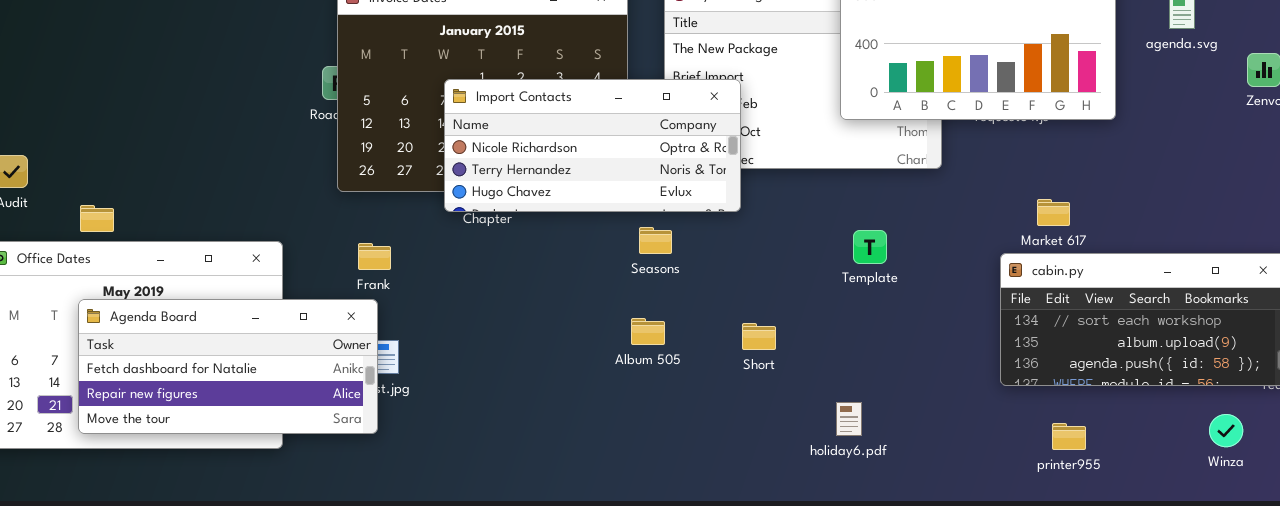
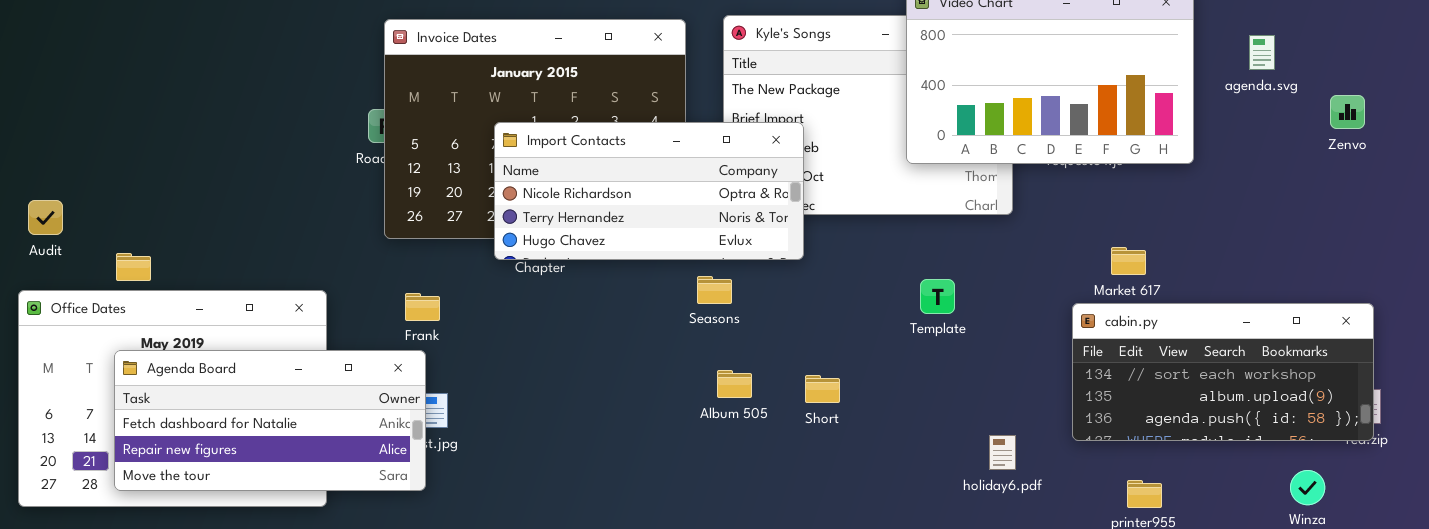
Album 505: [631,318,665,345] -> [717,370,752,398], moved
holiday6.pdf: [836,402,862,436] -> [989,435,1016,470], moved

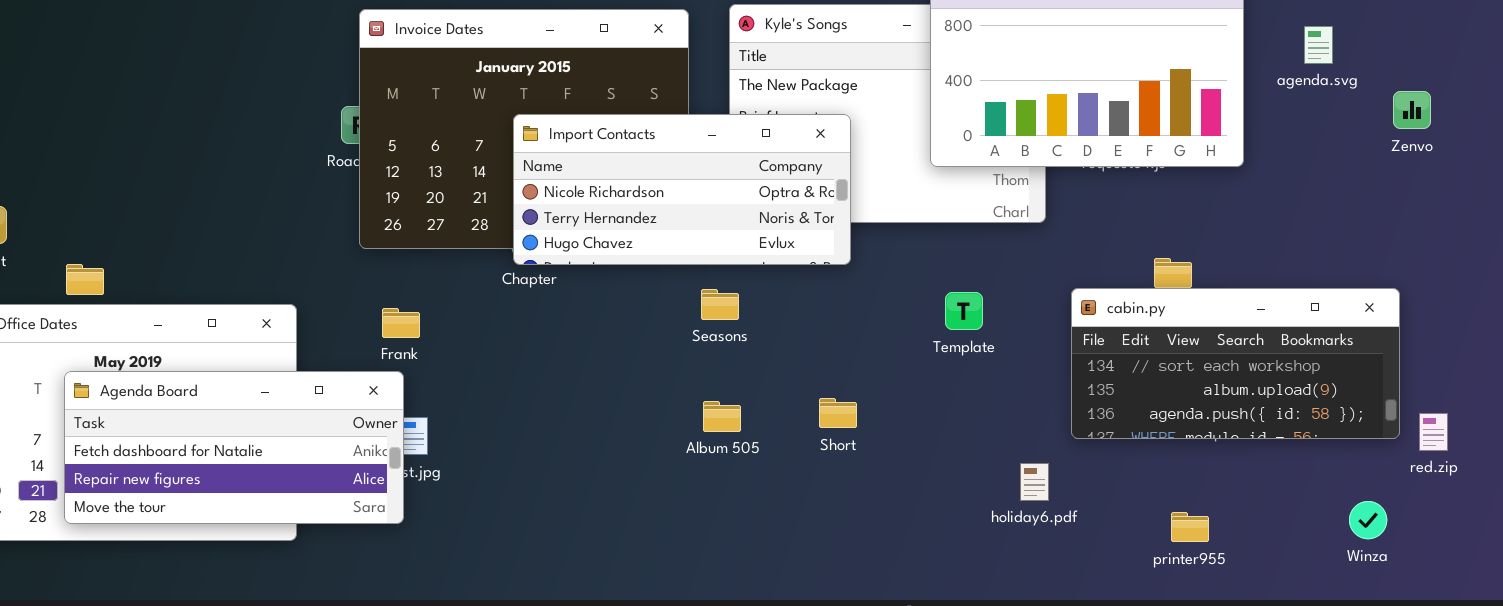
Import Contacts: [494,122,804,260] -> [513,114,851,265], moved
cabin.py: [1072,303,1374,441] -> [1071,288,1400,439], moved
Album 505: [717,370,752,398] -> [703,401,741,432], moved

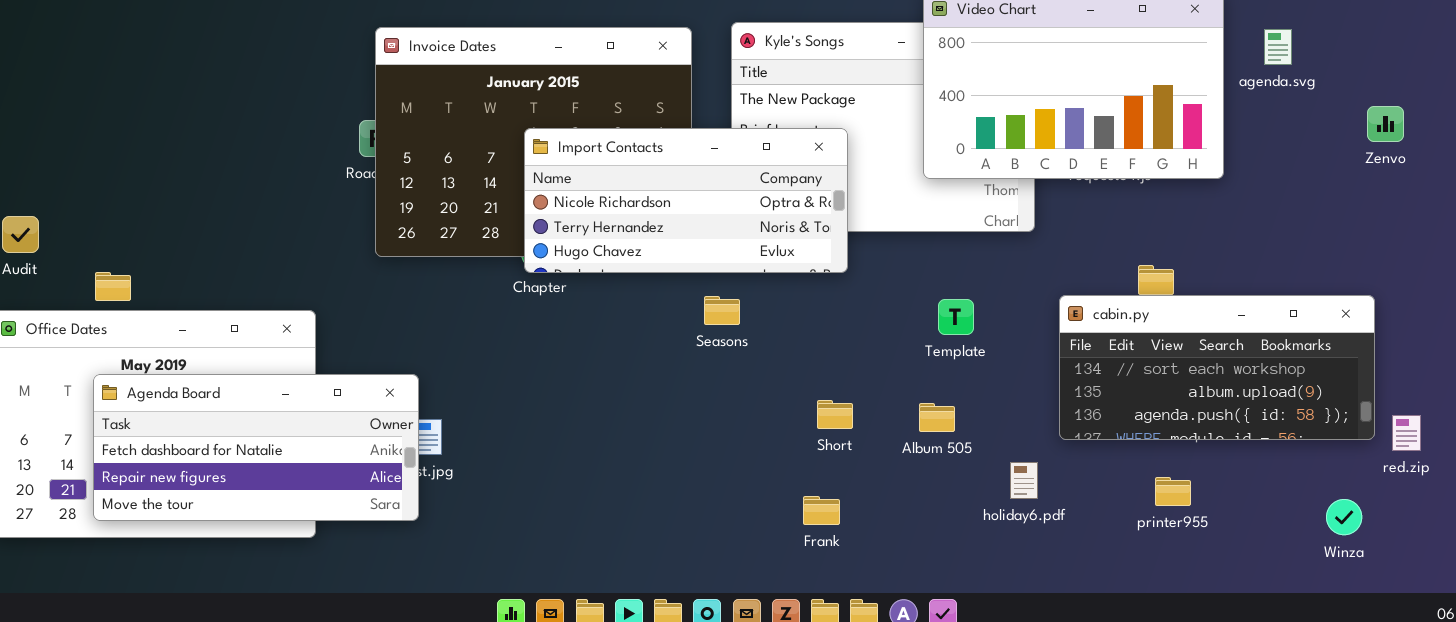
agenda.svg: [1304,26,1333,64] -> [1264,29,1292,65], moved
Frank: [382,308,420,338] -> [803,496,840,525], moved
Album 505: [703,401,741,432] -> [919,403,955,432], moved
printer955: [1171,512,1209,542] -> [1155,477,1191,506], moved

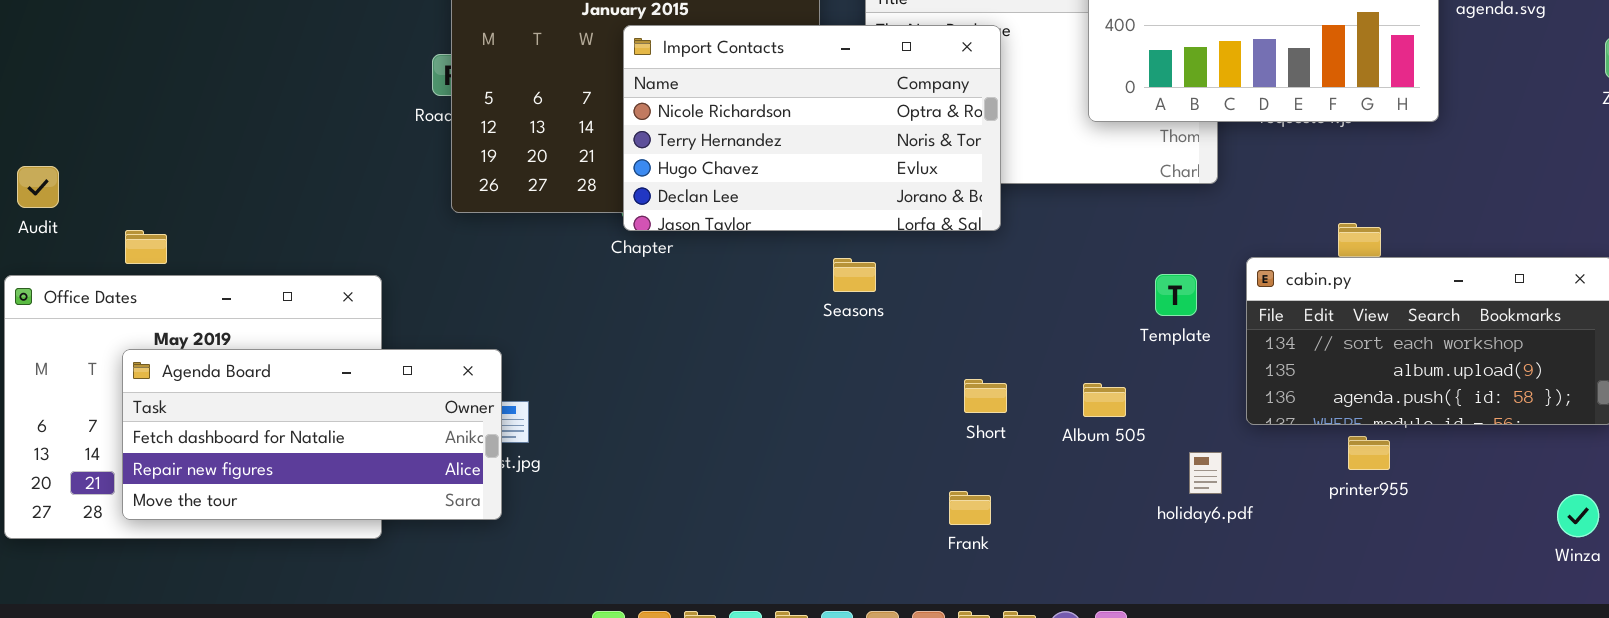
Import Contacts: [524,128,848,273] -> [623,25,1001,231], resized
Template: [938,299,974,335] -> [1155,274,1197,316], moved
printer955: [1155,477,1191,506] -> [1348,436,1390,470], moved

